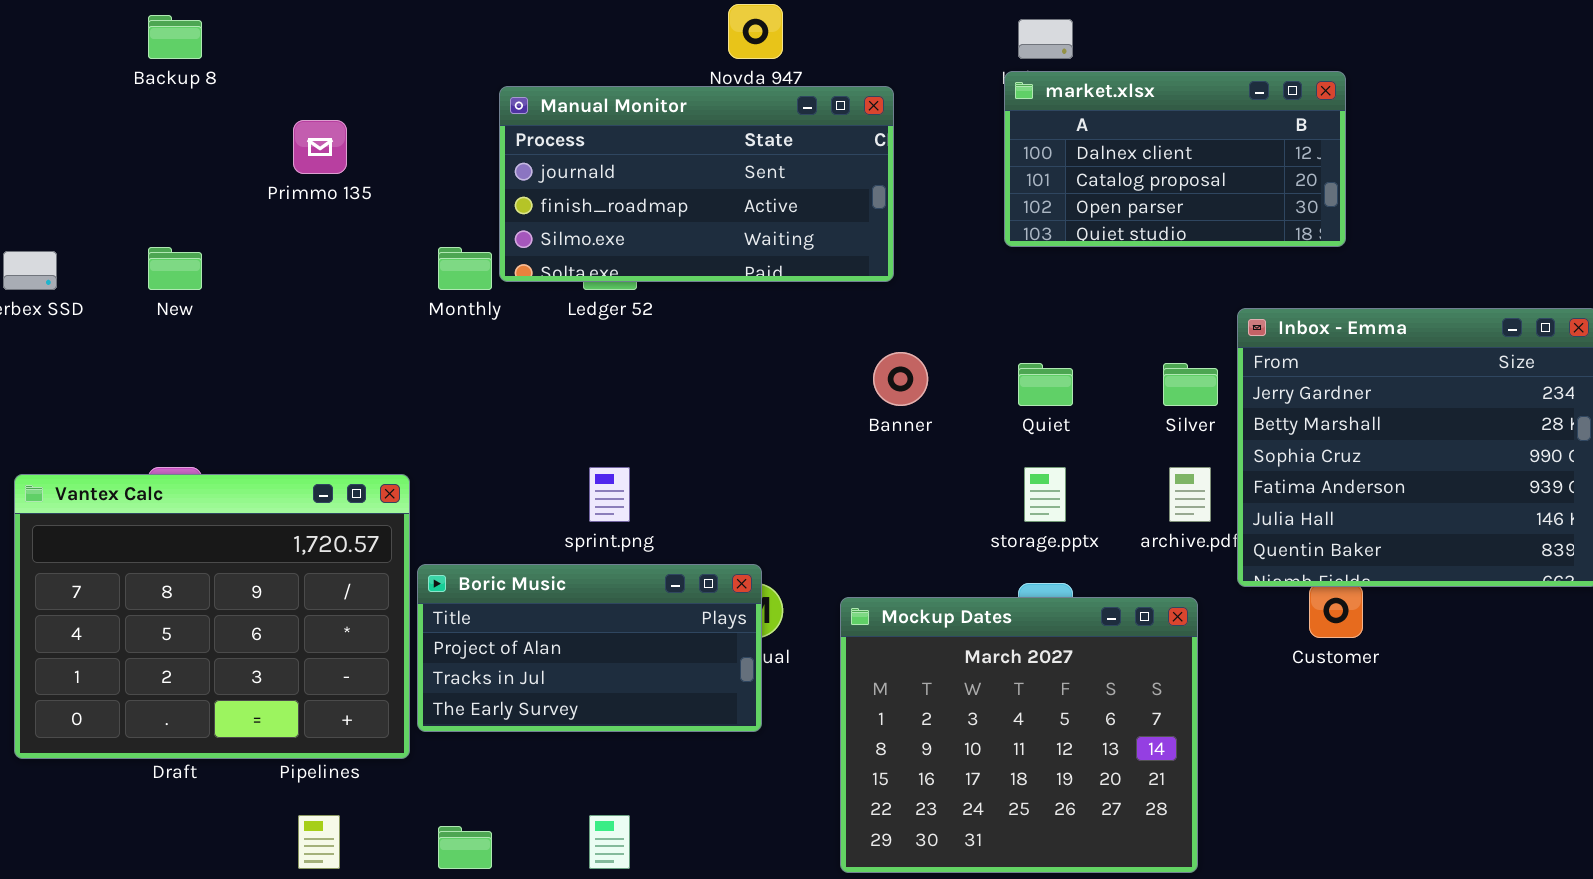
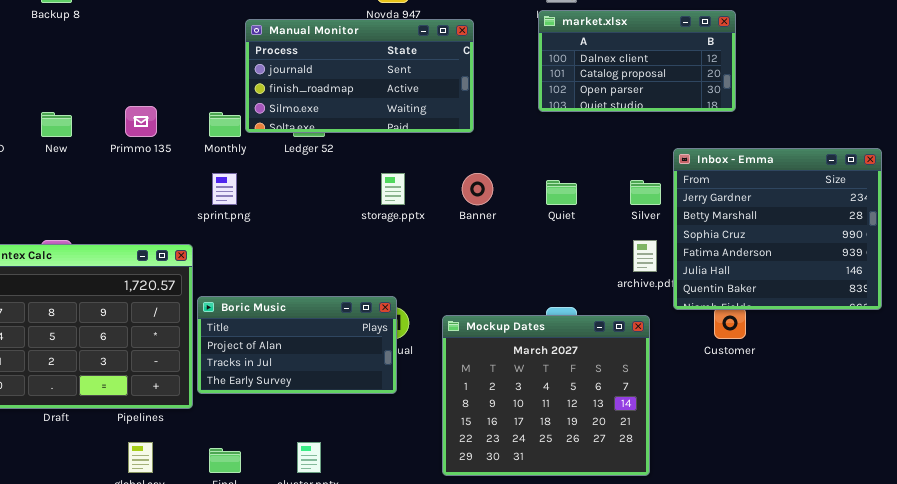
Primmo 135: [293,120,347,174] -> [125,106,157,137], moved
sprint.png: [589,467,630,522] -> [212,173,237,205], moved
storage.pptx: [1024,467,1066,522] -> [381,173,405,205], moved

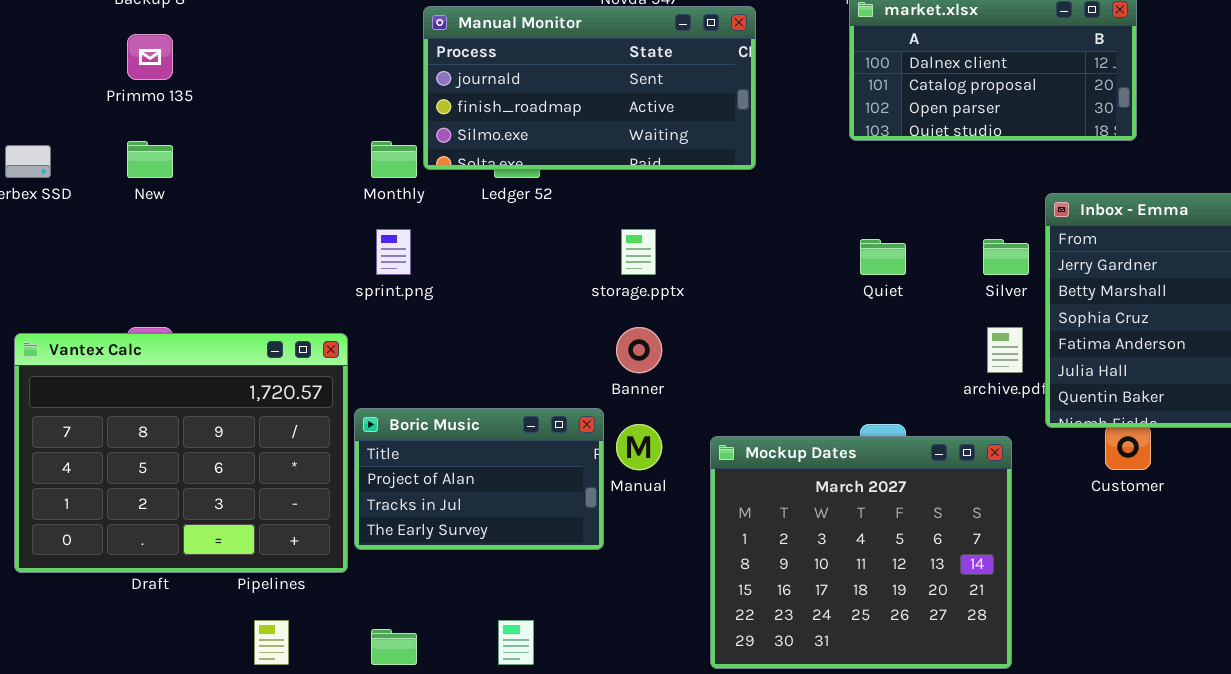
Primmo 135: [125,106,157,137] -> [127,34,173,80], moved
Banner: [462,173,493,205] -> [616,327,662,373], moved
Boric Music: [197,296,397,394] -> [354,408,604,550], resized

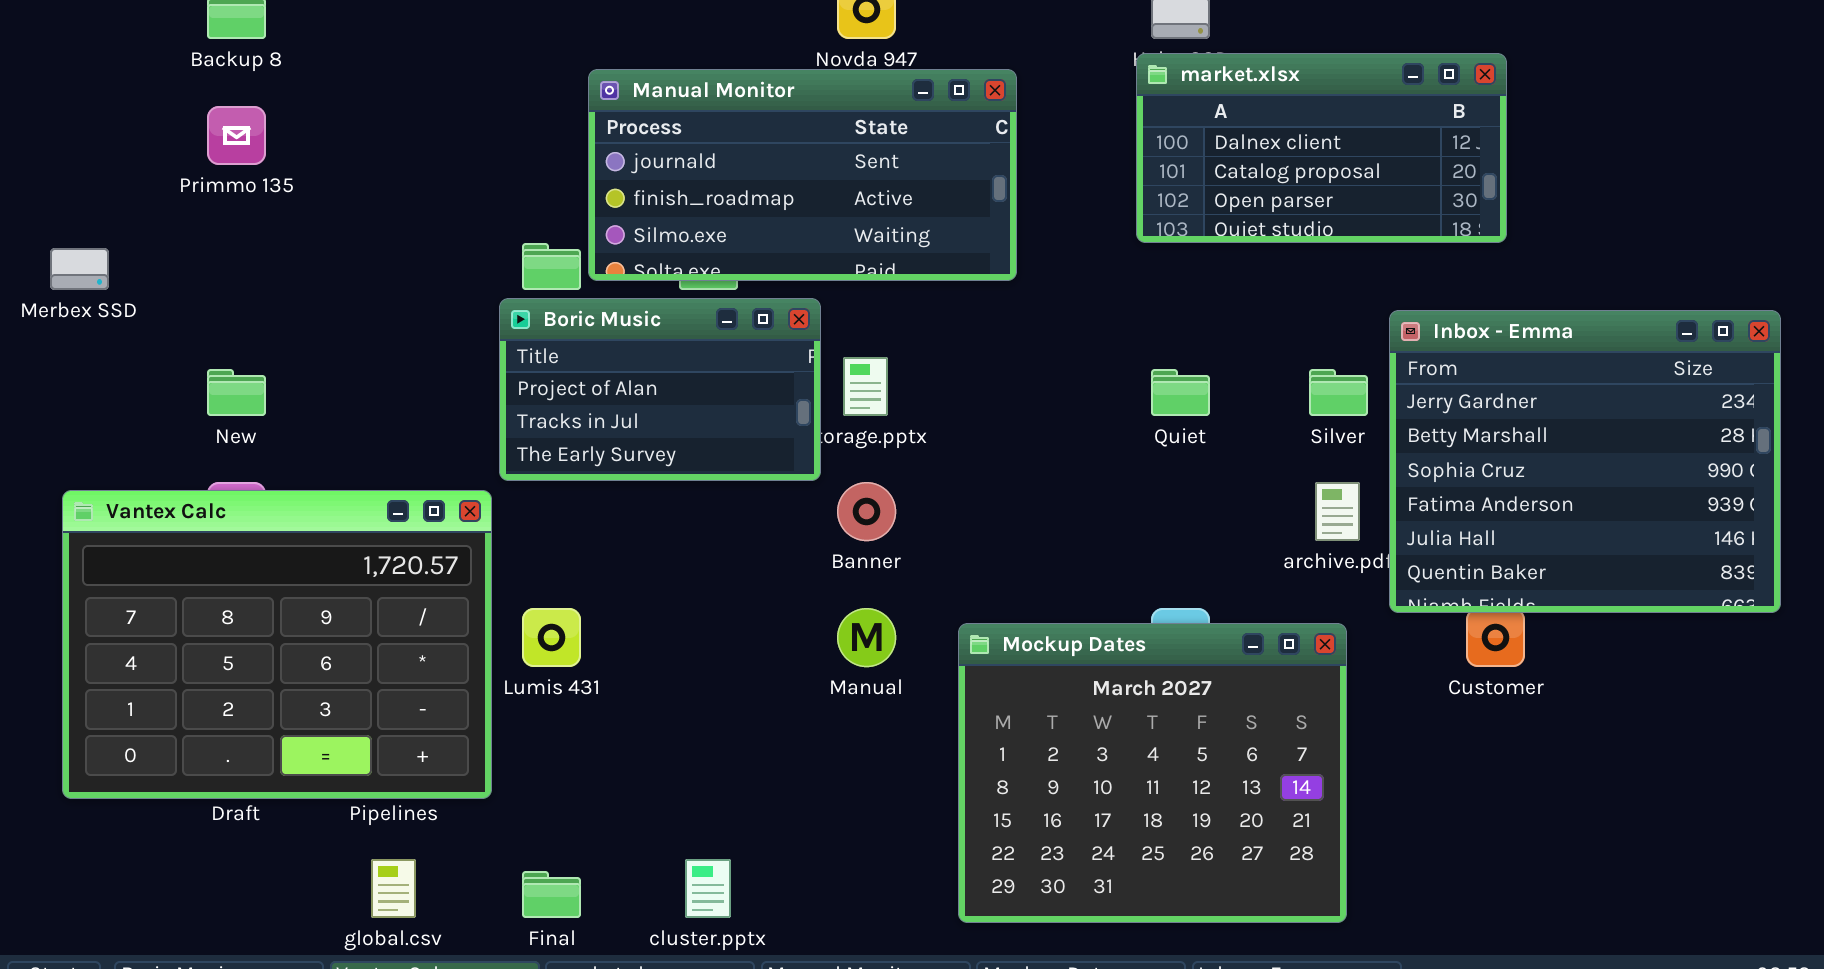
New: [127,141,173,178] -> [207,369,266,416], moved
Boric Music: [354,408,604,550] -> [499,298,821,481], moved

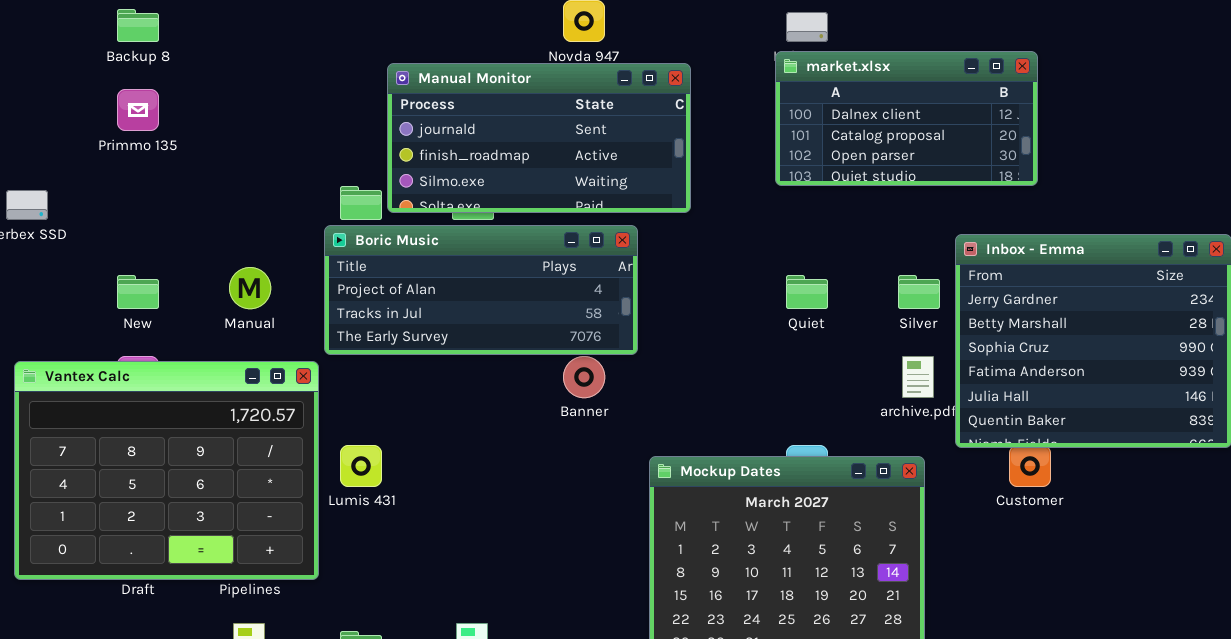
Boric Music: [499,298,821,481] -> [324,225,638,355], resized
Manual: [837,608,896,667] -> [229,267,271,309], moved

